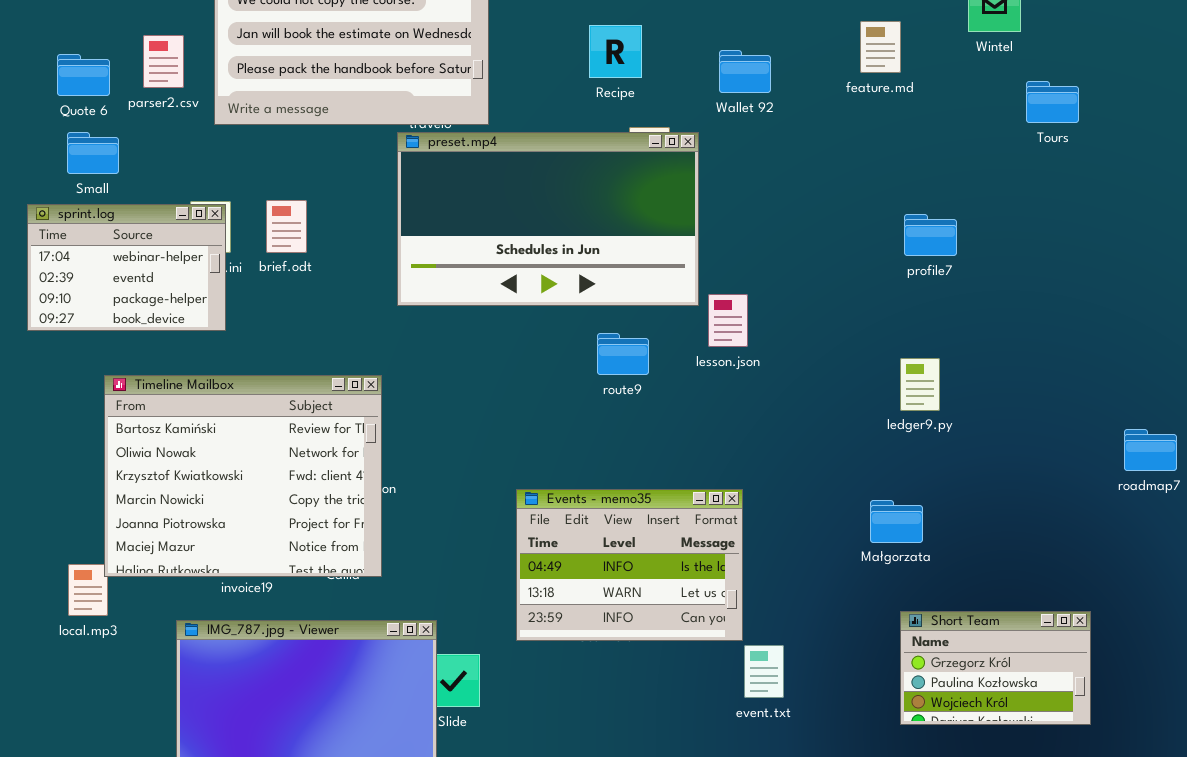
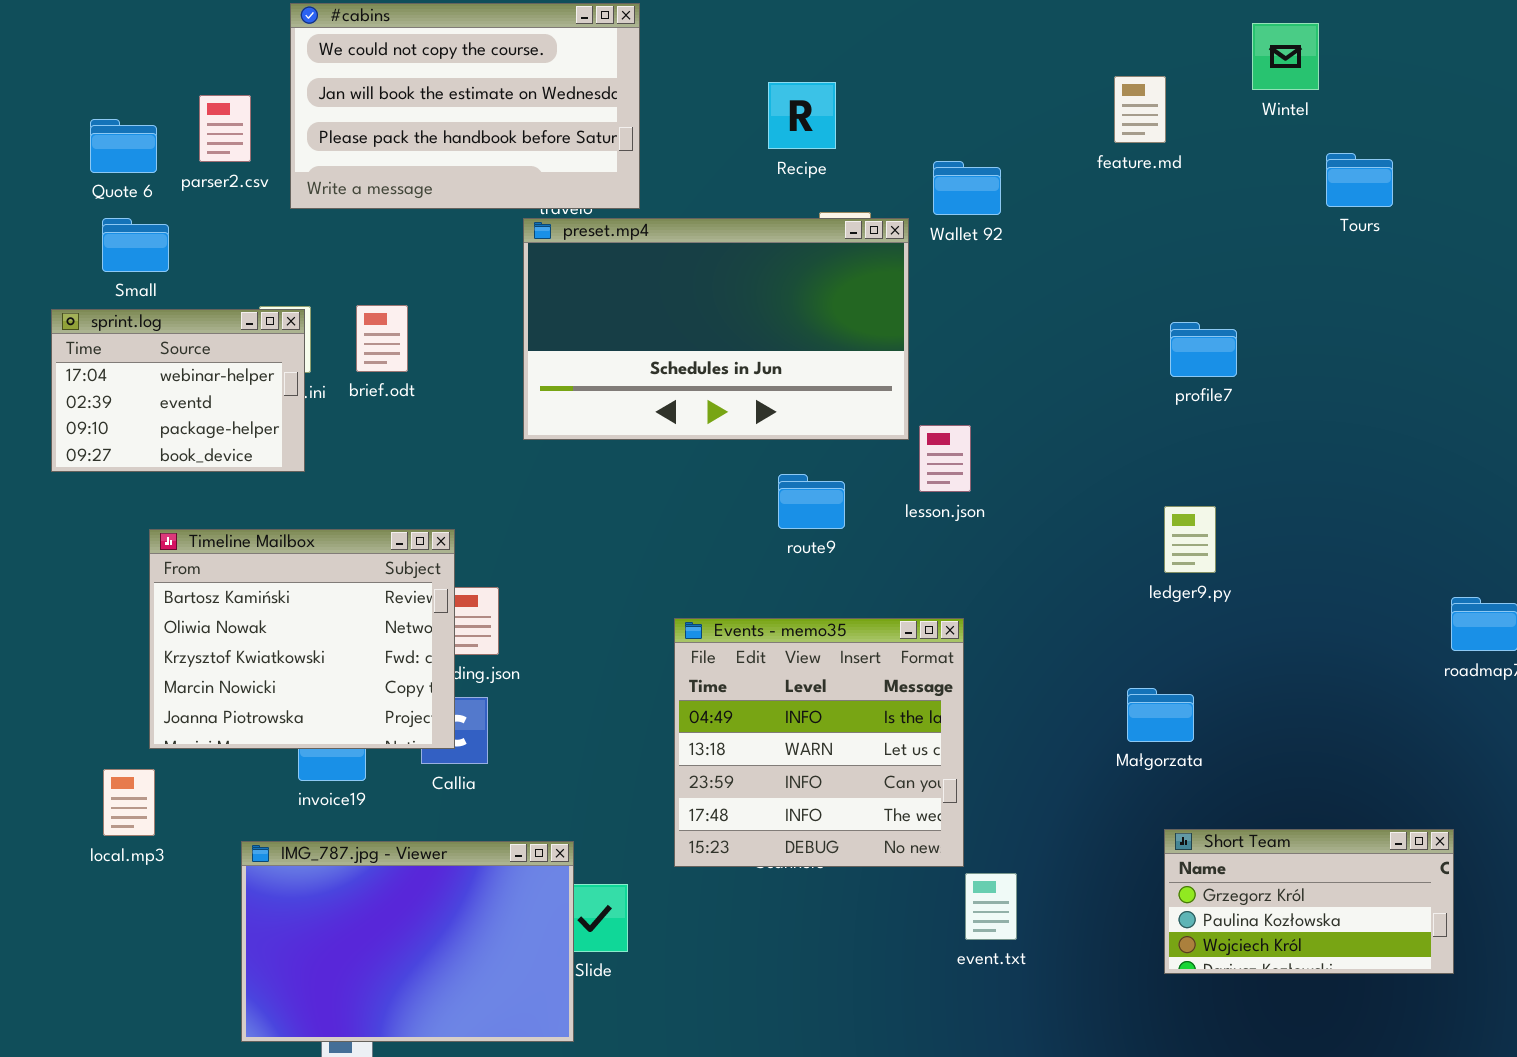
Wallet 92: [719,50,771,93] -> [933,161,1001,215], moved
Timeline Mailbox: [104,375,382,577] -> [149,529,455,749], resized
Events - memo35: [516,489,743,641] -> [674,618,964,867], resized
Short Team: [900,611,1091,725] -> [1164,829,1454,974], resized

